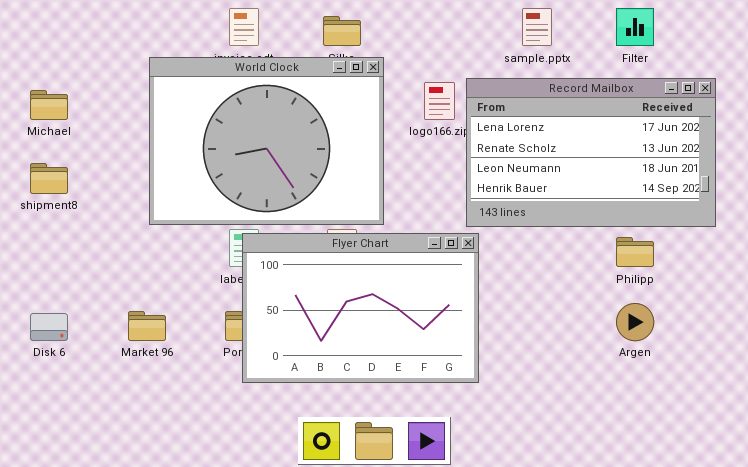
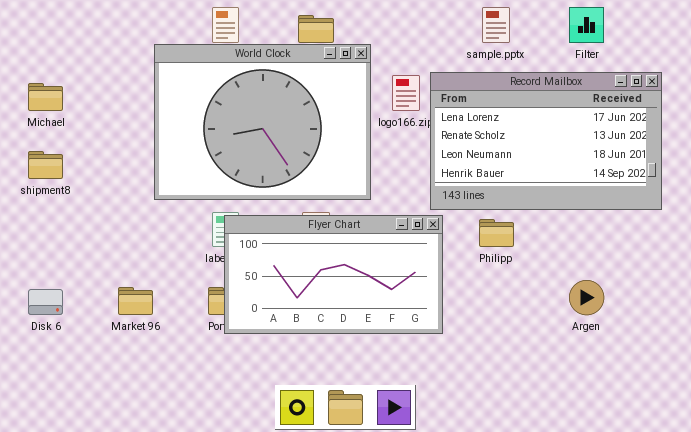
World Clock: [149,57,384,225] -> [154,44,371,200], moved
Flyer Chart: [242,233,479,383] -> [224,215,443,334], resized
Philipp: [616,237,654,267] -> [479,219,514,247], moved

